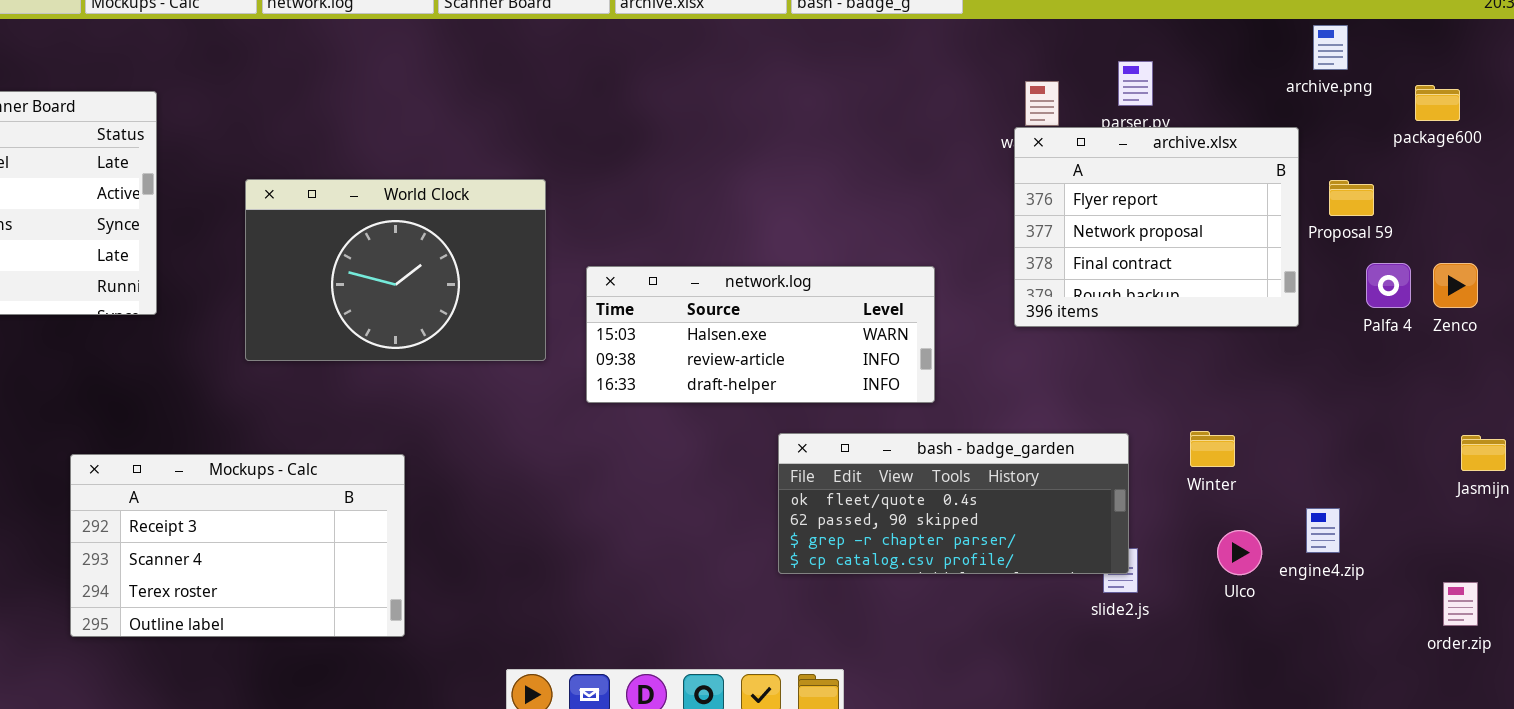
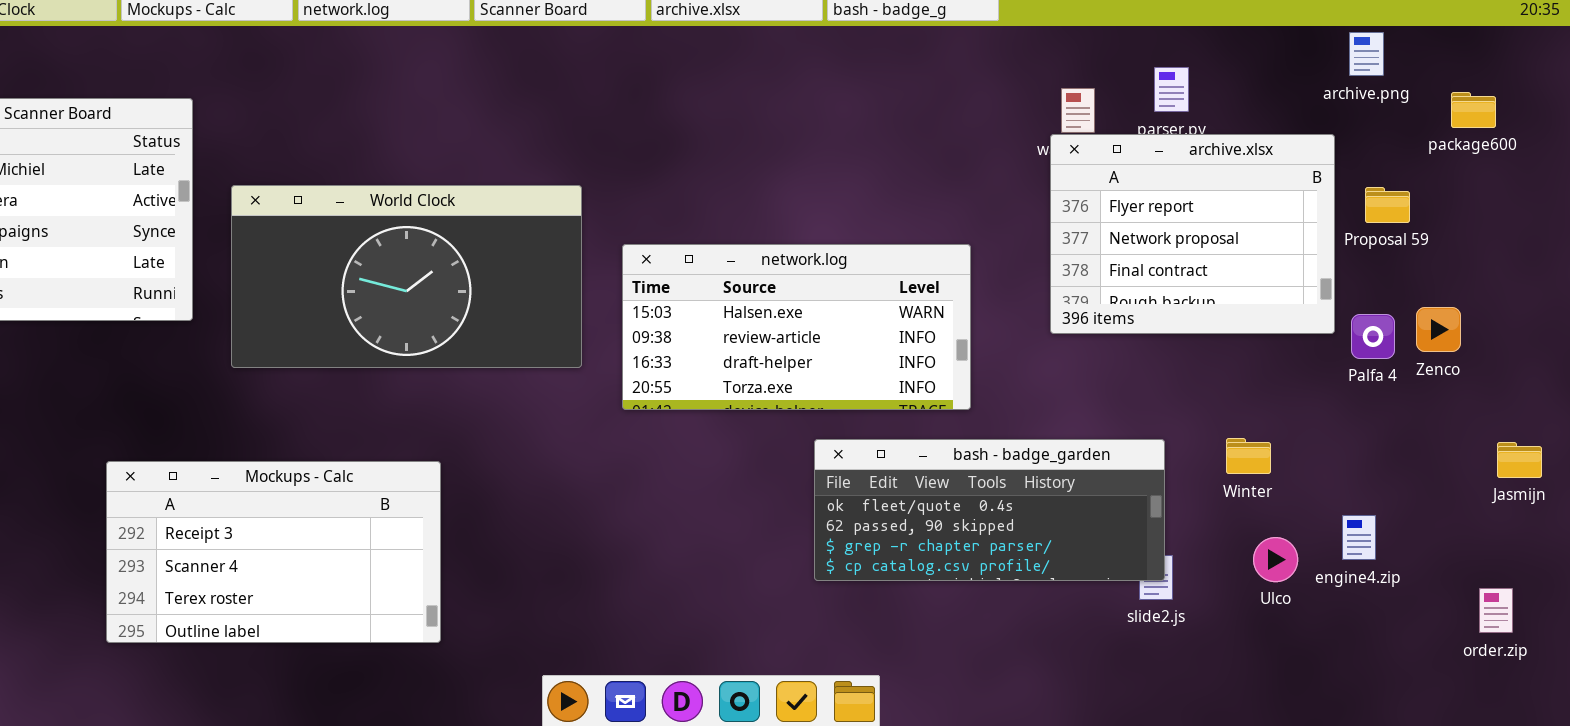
World Clock: [245,179,546,361] -> [231,185,582,368], resized
Palfa 4: [1366,263,1411,308] -> [1351,314,1395,359], moved
Zenco: [1433,263,1478,308] -> [1416,307,1461,352], moved
network.log: [586,266,935,403] -> [622,244,971,410], resized

